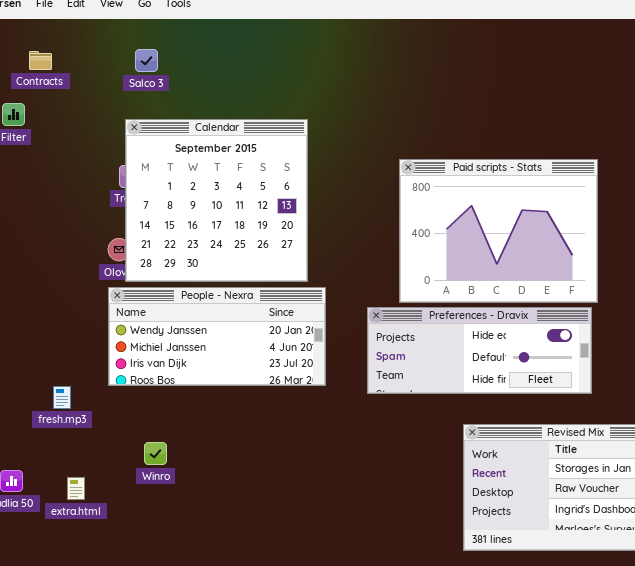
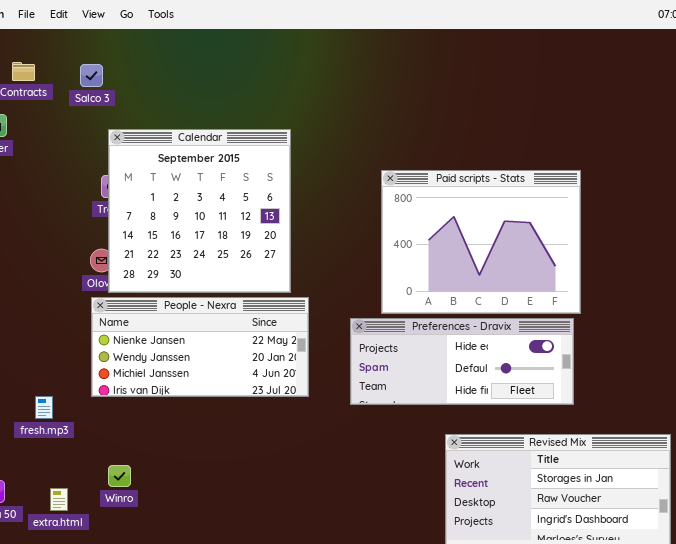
Salco 3: [135,49,158,72] -> [80,64,103,87], moved
People - Nexra: [108,287,326,386] -> [91,297,309,397], scrolled up 1 row
Winro: [144,442,167,465] -> [108,465,131,487], moved

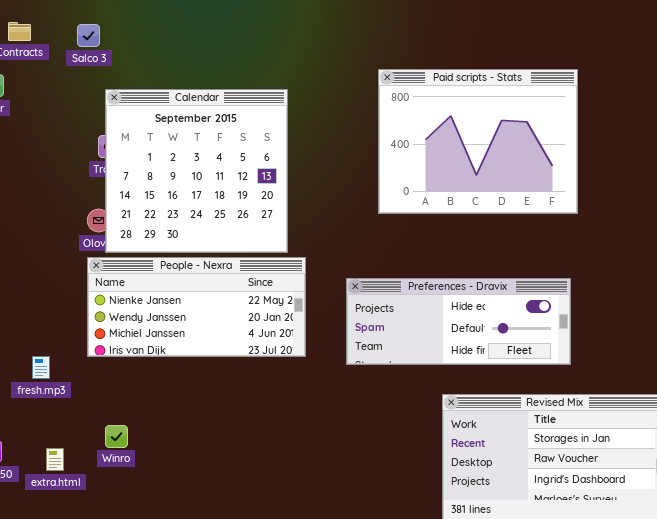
Paid scripts - Stats: [381,170,581,314] -> [378,69,578,214], moved

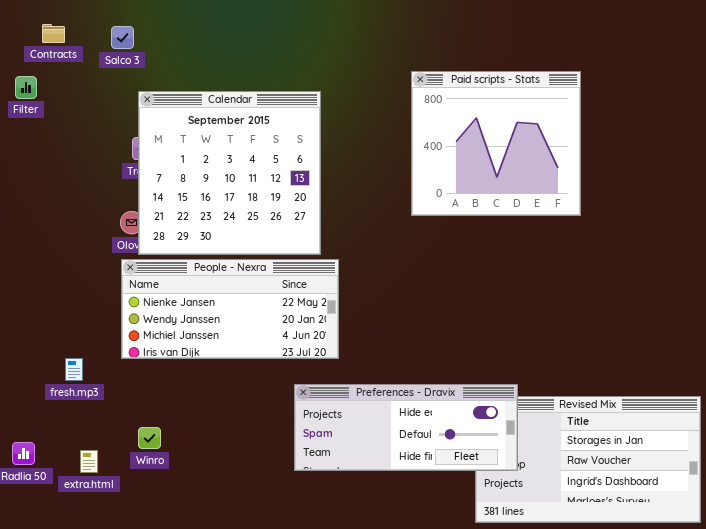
Paid scripts - Stats: [378,69,578,214] -> [411,71,581,216], resized
Preferences - Dravix: [346,278,571,365] -> [294,384,518,471], moved

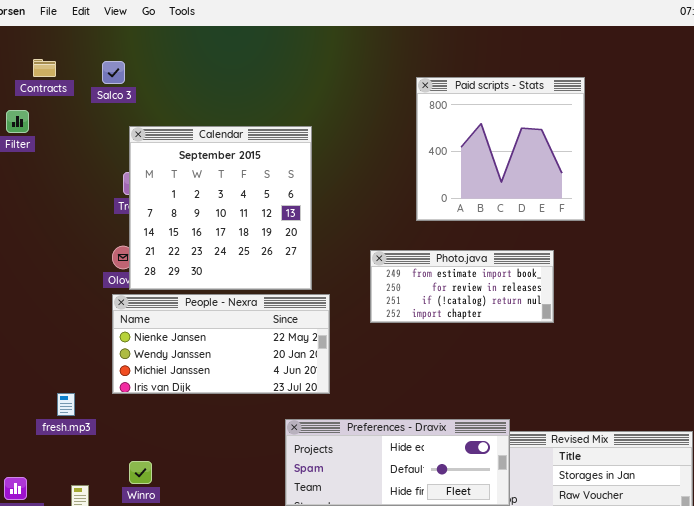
Paid scripts - Stats: [411,71,581,216] -> [416,77,585,221], moved
Photo.java: none -> [370,250,554,323], opened

